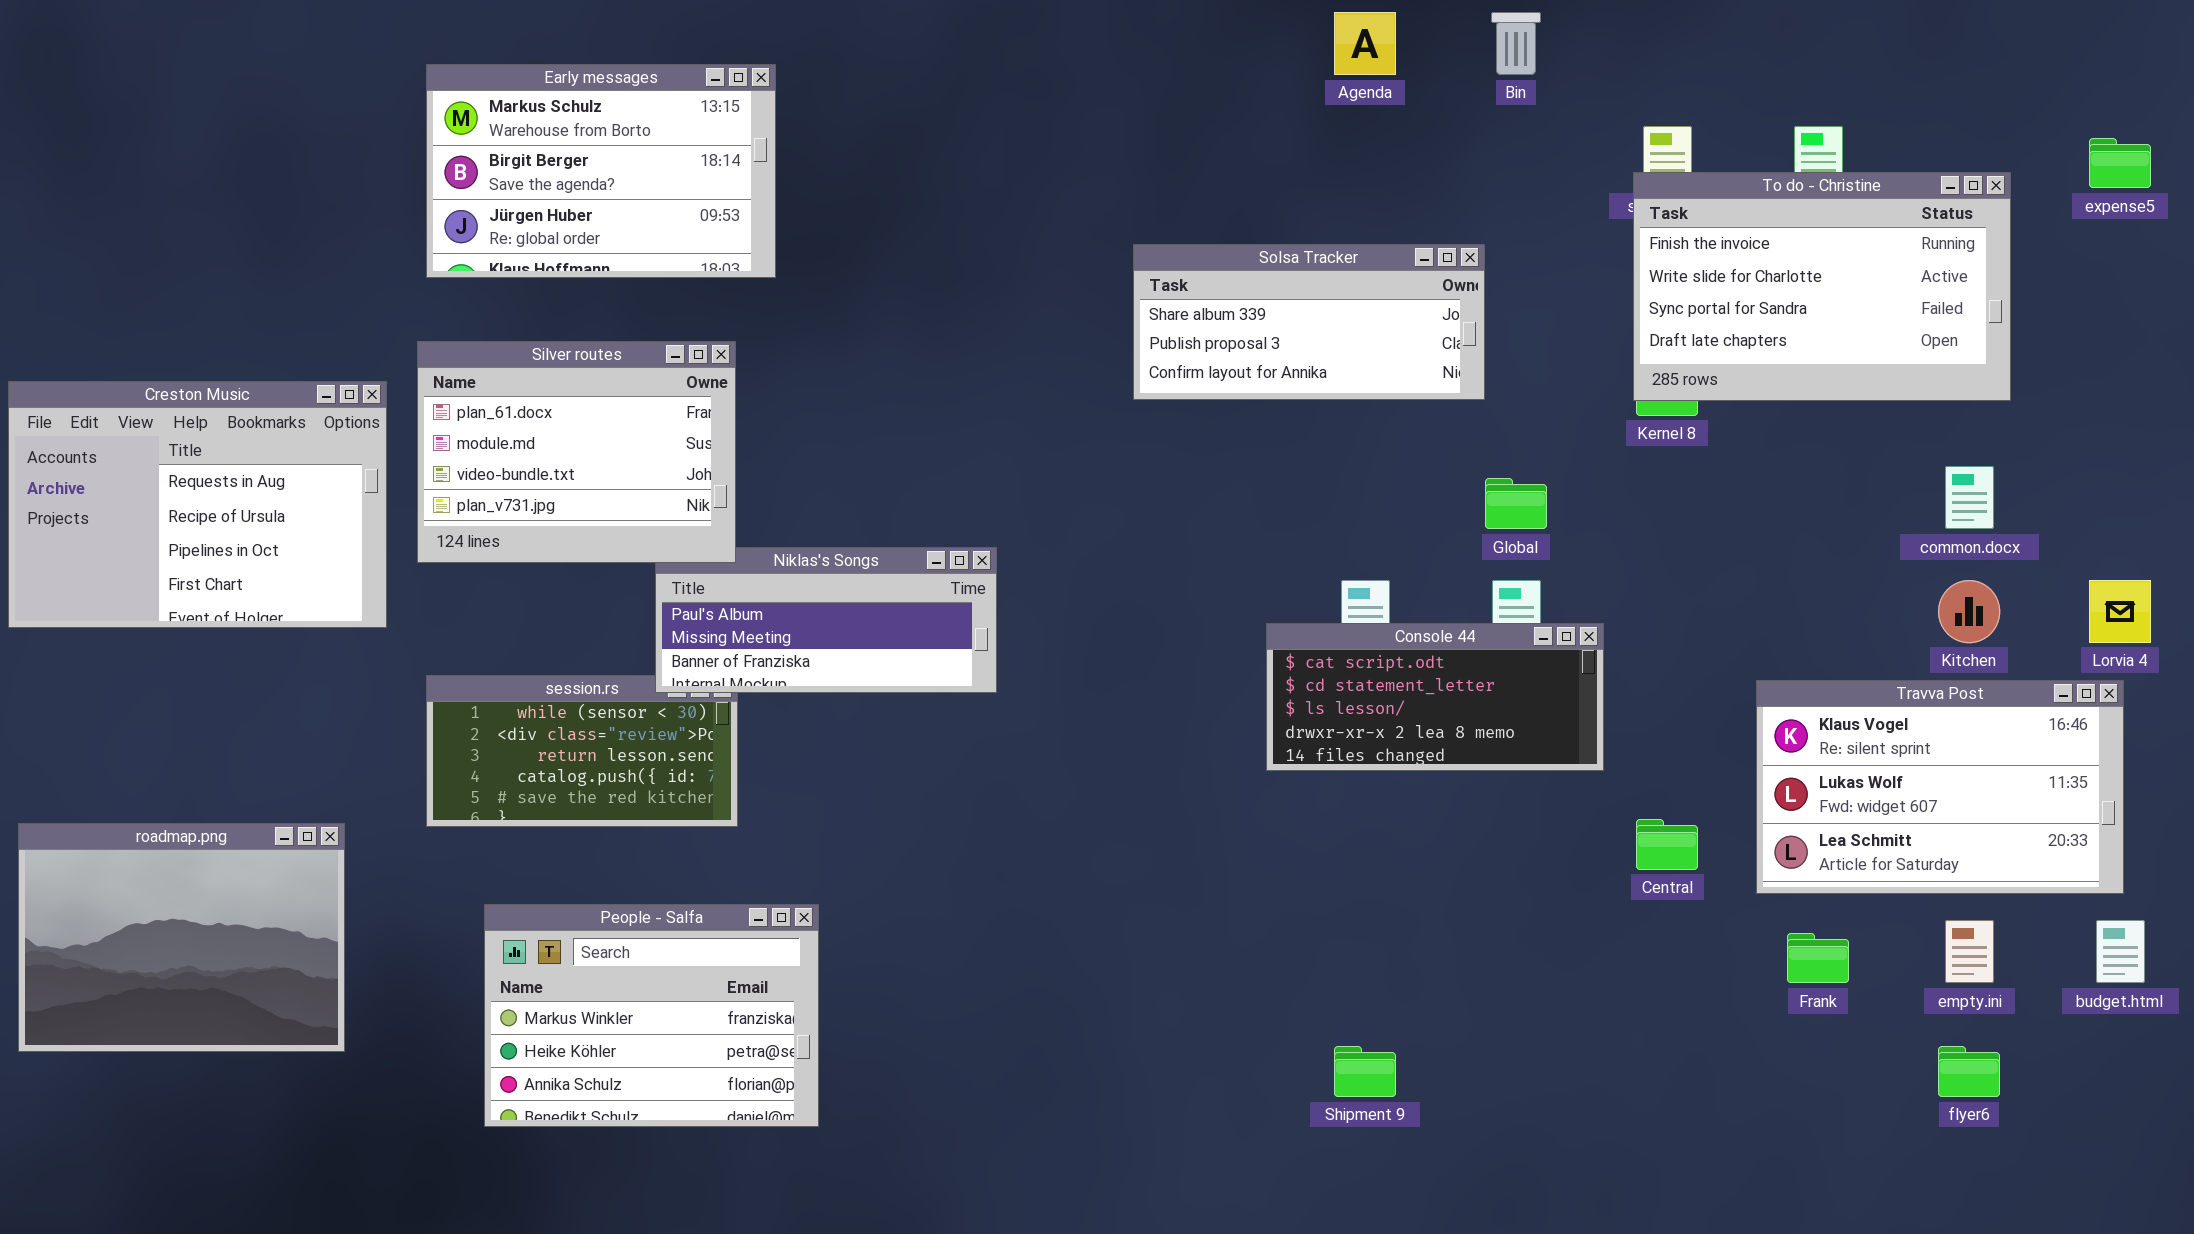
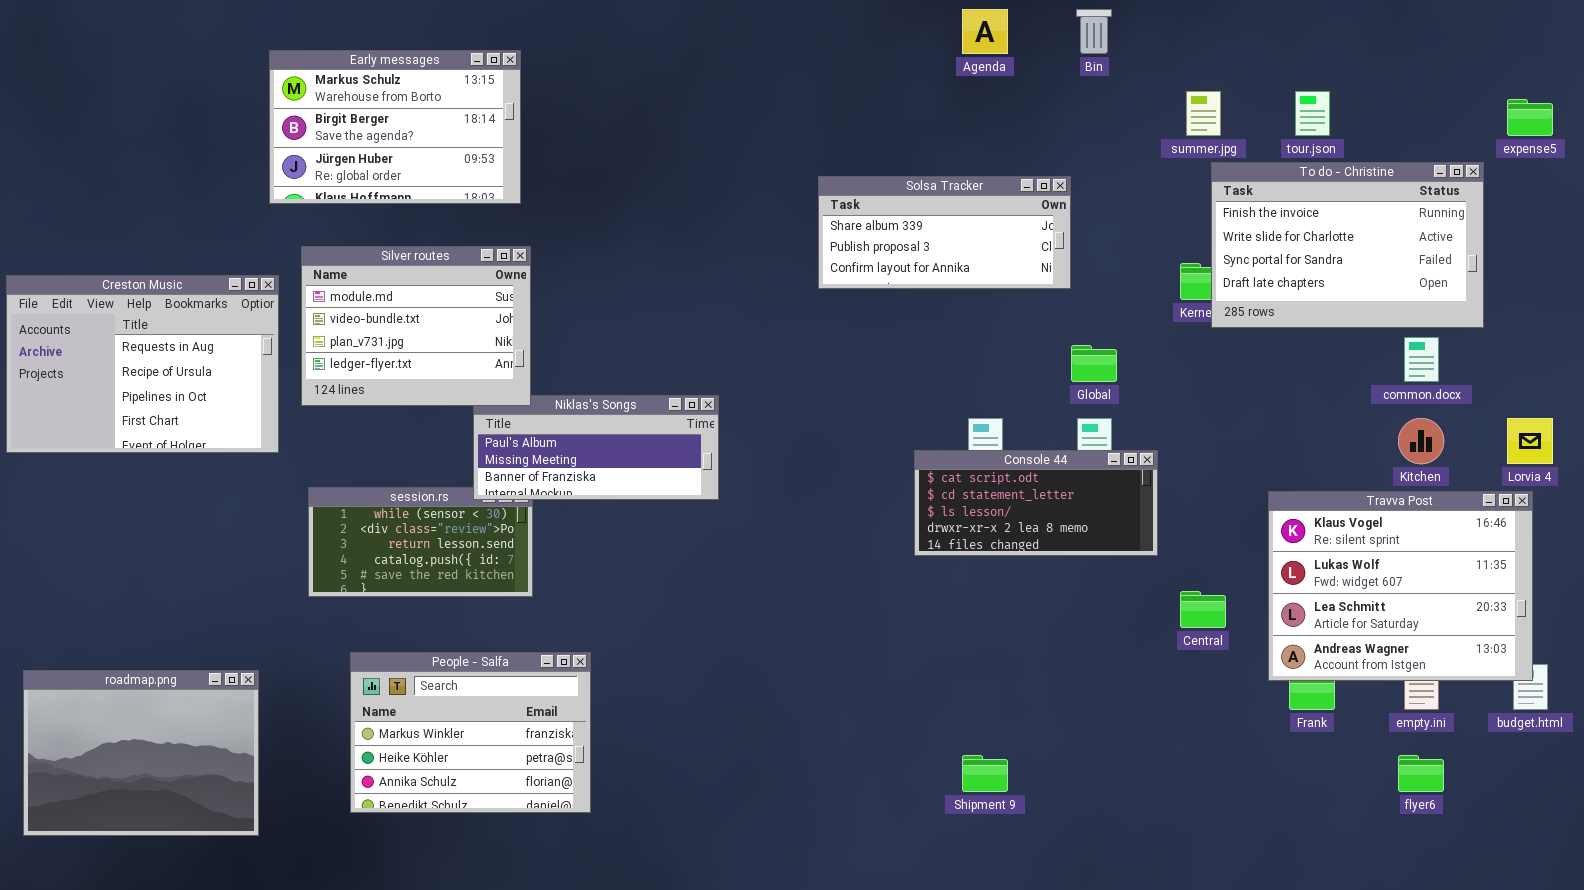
Early messages: [426,64,776,278] -> [269,50,521,204], moved
To do - Christine: [1633,172,2011,401] -> [1211,162,1484,328], moved
Silver routes: [417,341,736,563] -> [301,246,531,406], scrolled down 1 row
Travva Post: [1756,680,2124,894] -> [1268,491,1533,681], resized
roadmap.png: [18,823,345,1052] -> [23,670,259,836], moved

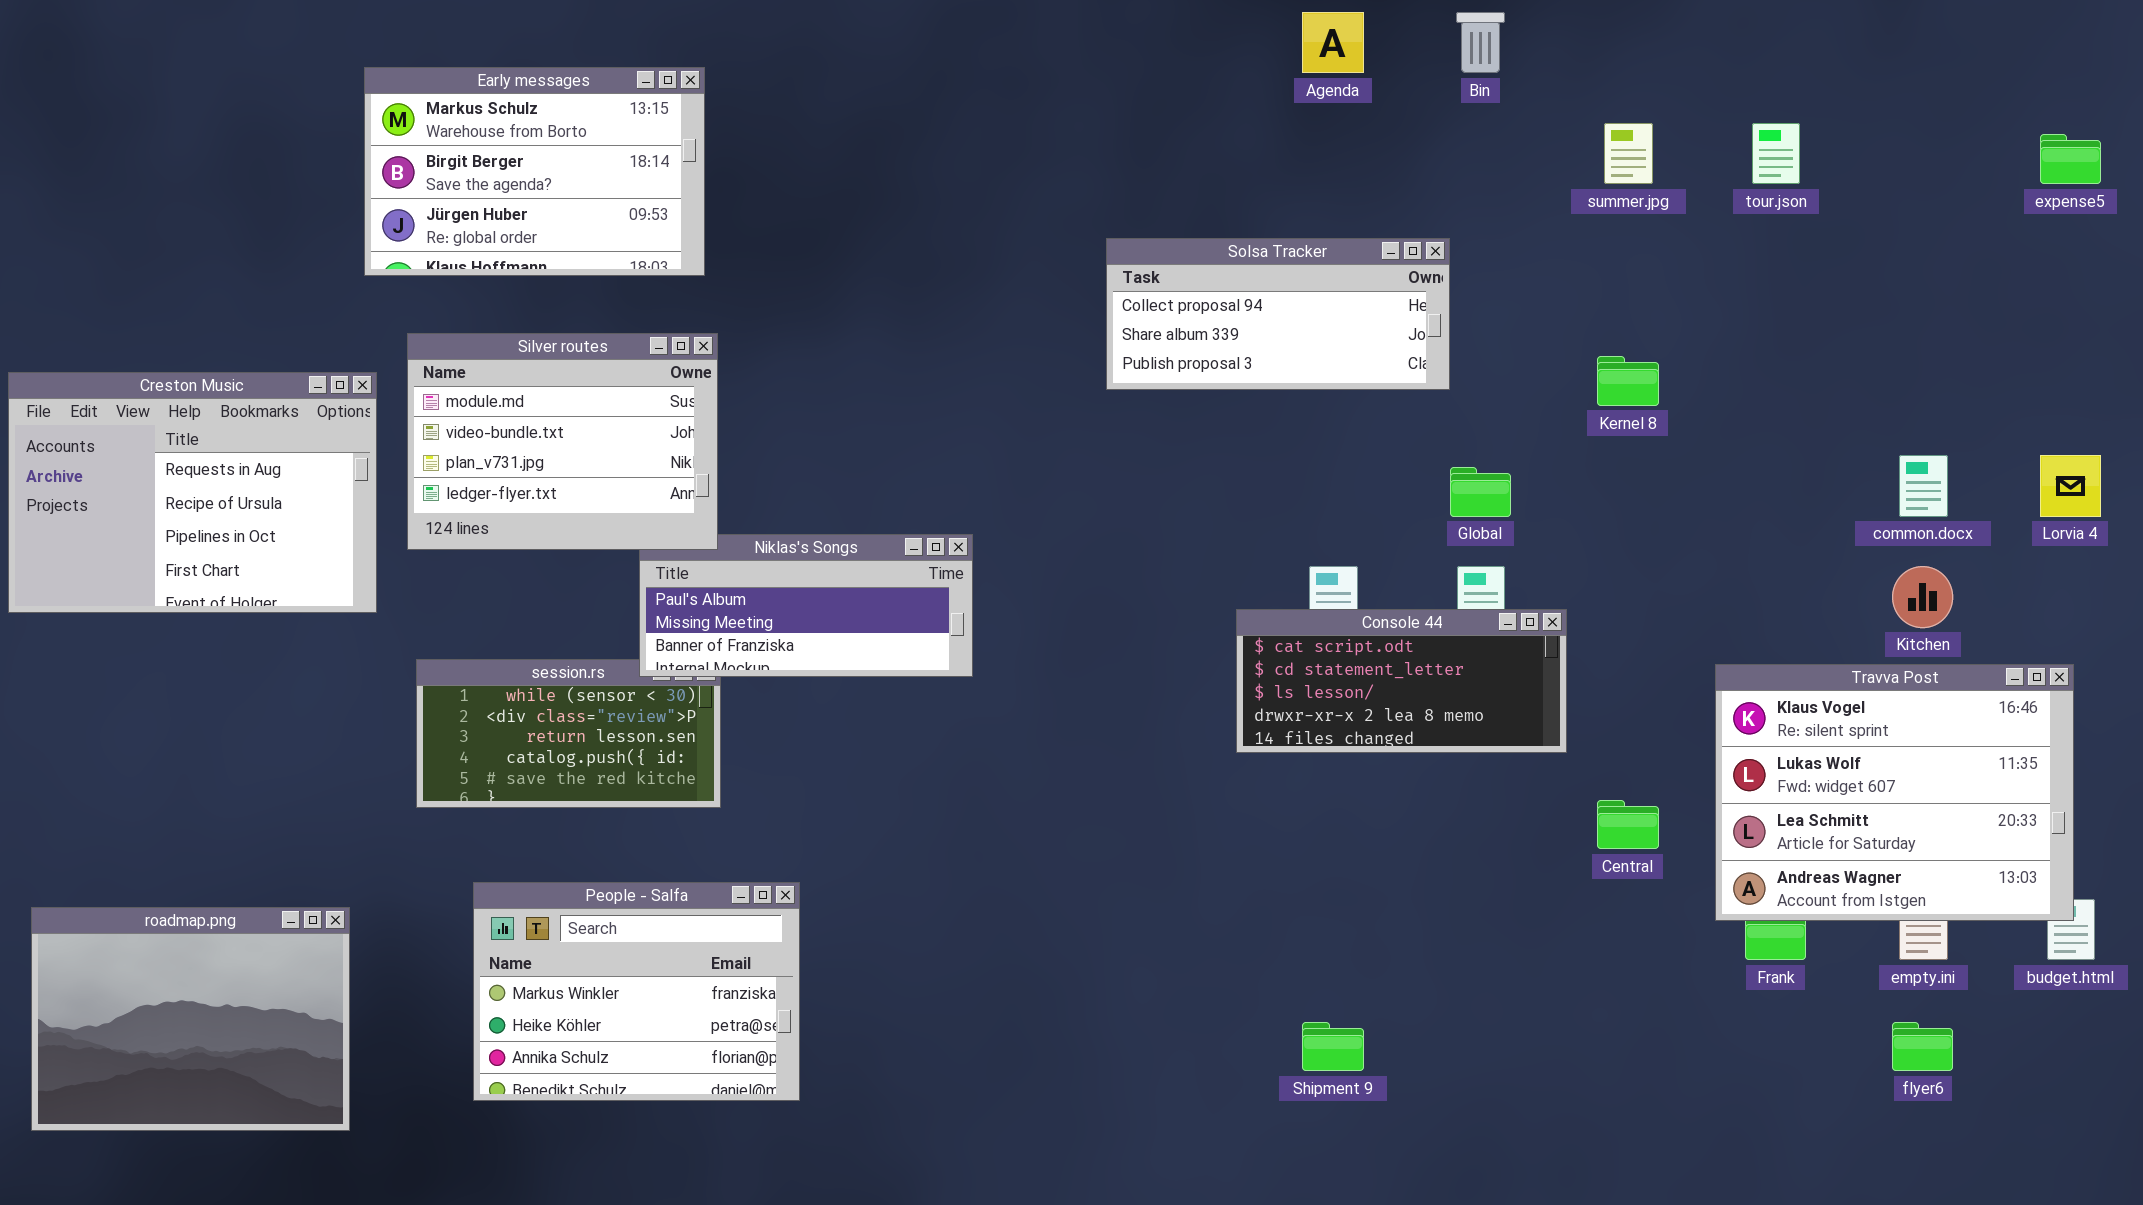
To do - Christine: [1211,162,1484,328] -> none, closed
Solsa Tracker: [818,176,1071,289] -> [1106,238,1450,390], scrolled up 1 row
Lorvia 4: [1507,418,1553,464] -> [2040,455,2101,517], moved

